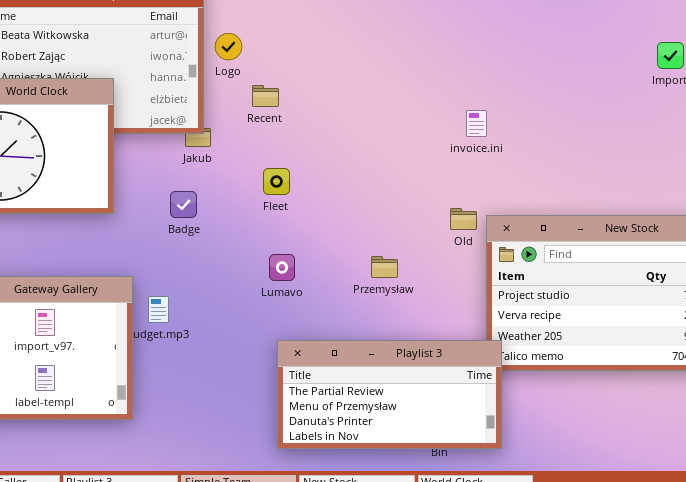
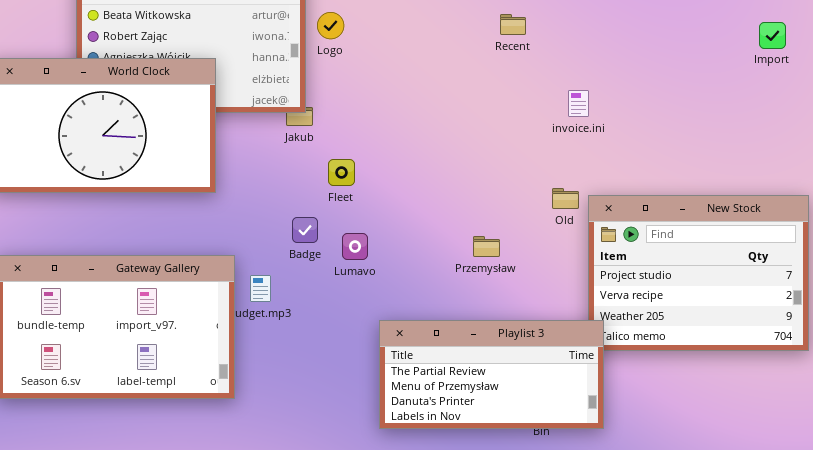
Recent: [252,85,279,107] -> [500,14,526,35], moved
Fleet: [263,168,290,195] -> [328,159,355,186], moved
Badge: [170,191,197,218] -> [292,217,318,243], moved
Lumavo: [269,254,295,281] -> [342,233,368,260], moved

